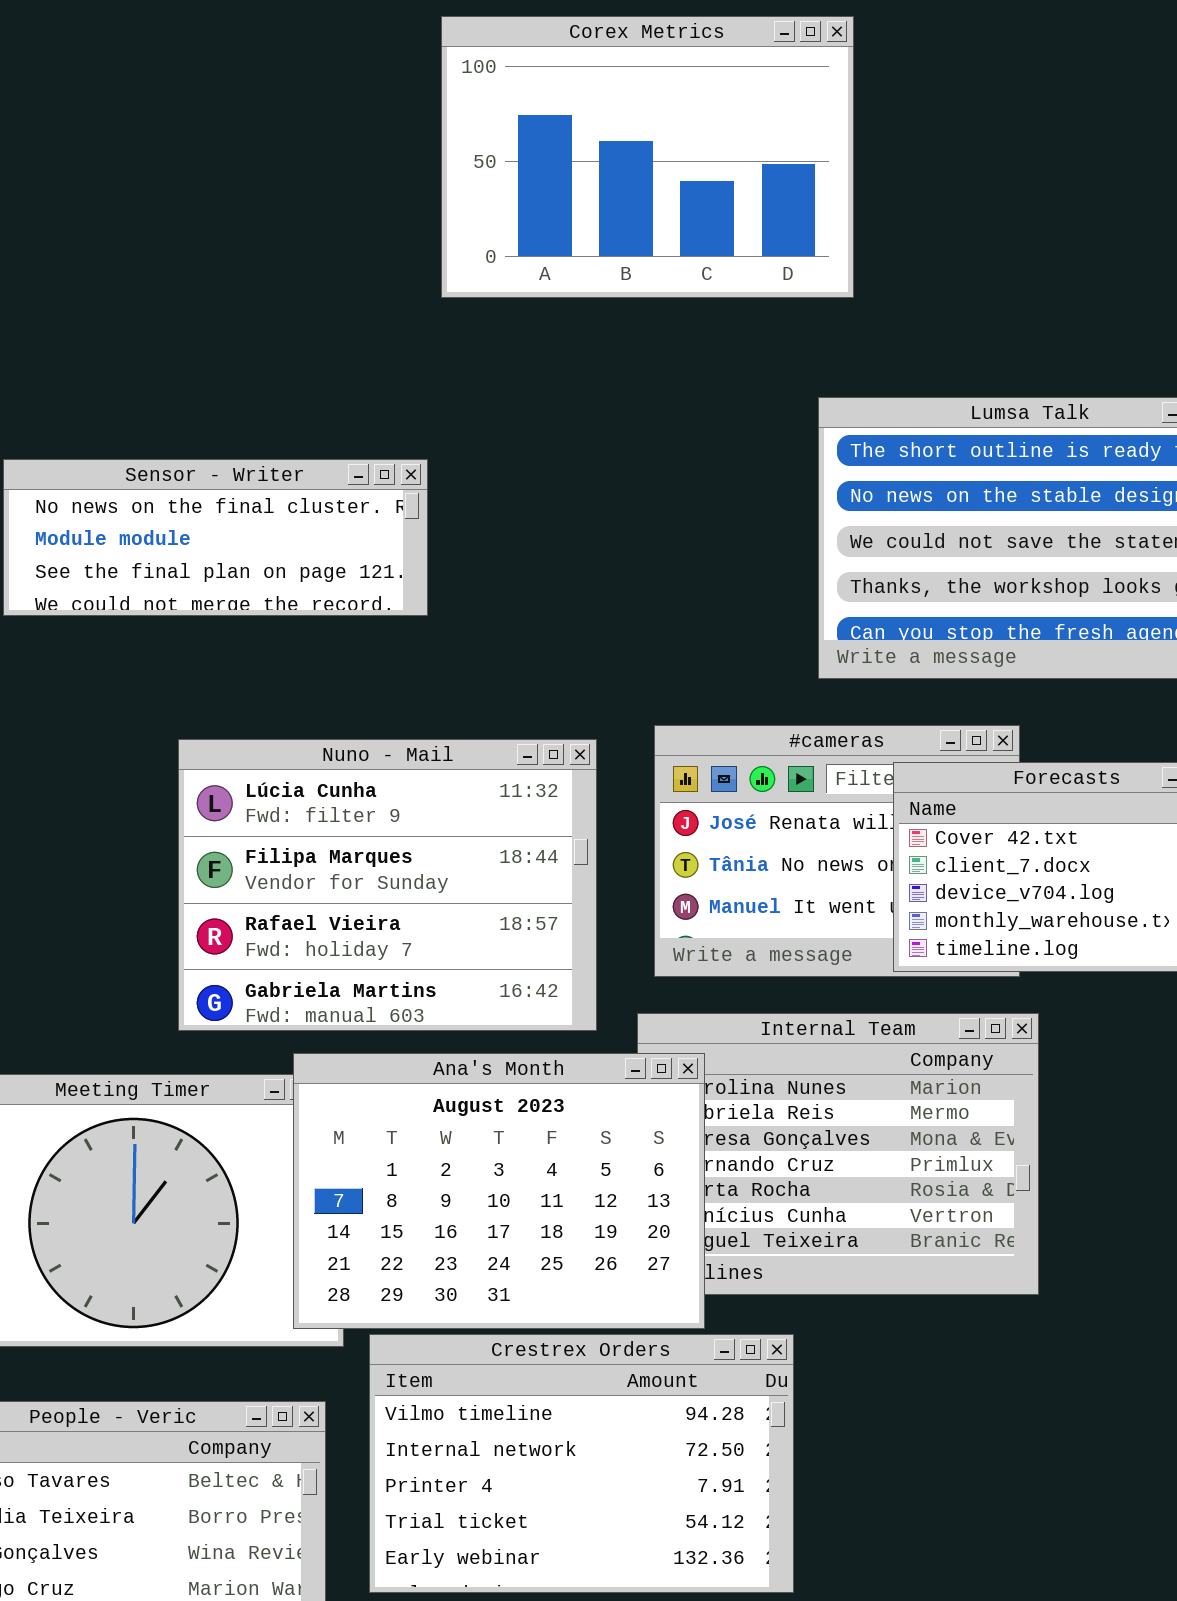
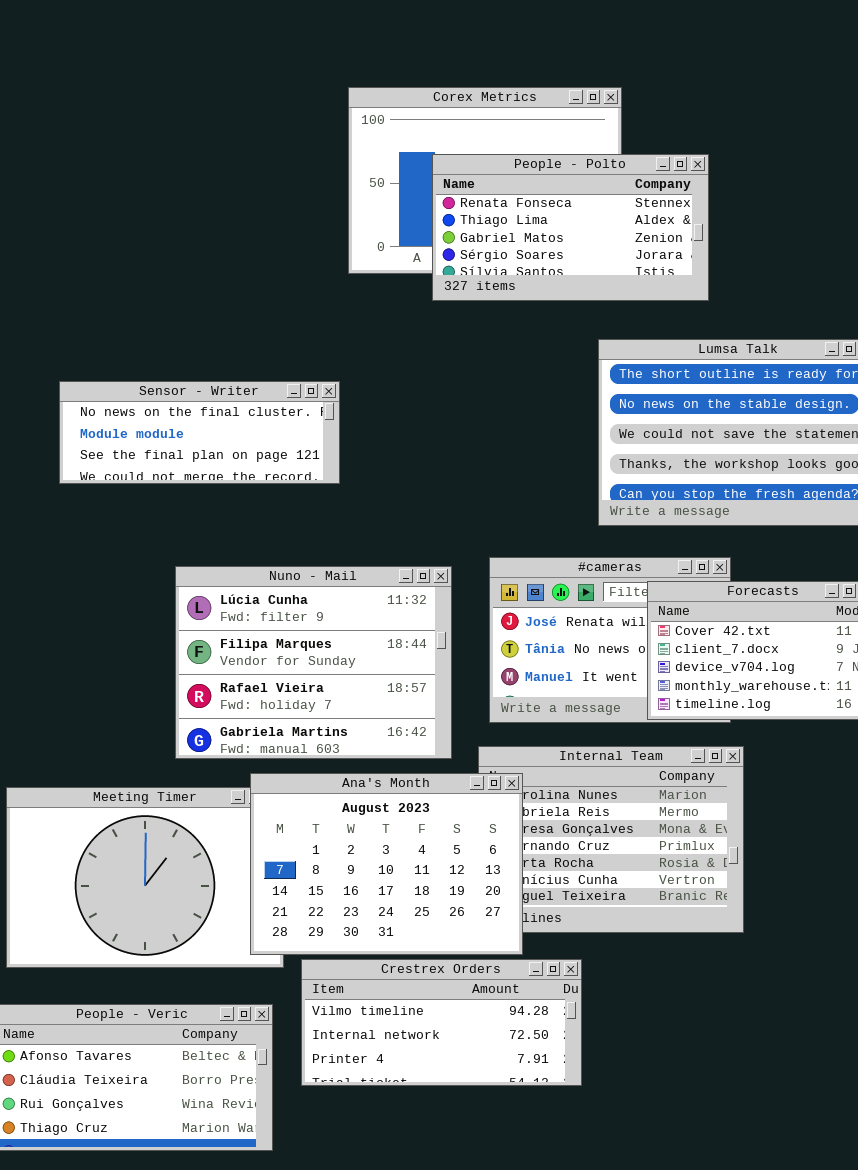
People - Polto: none -> [432,154,709,301], opened
Crestrex Orders: [369,1334,794,1593] -> [301,959,582,1086], resized

